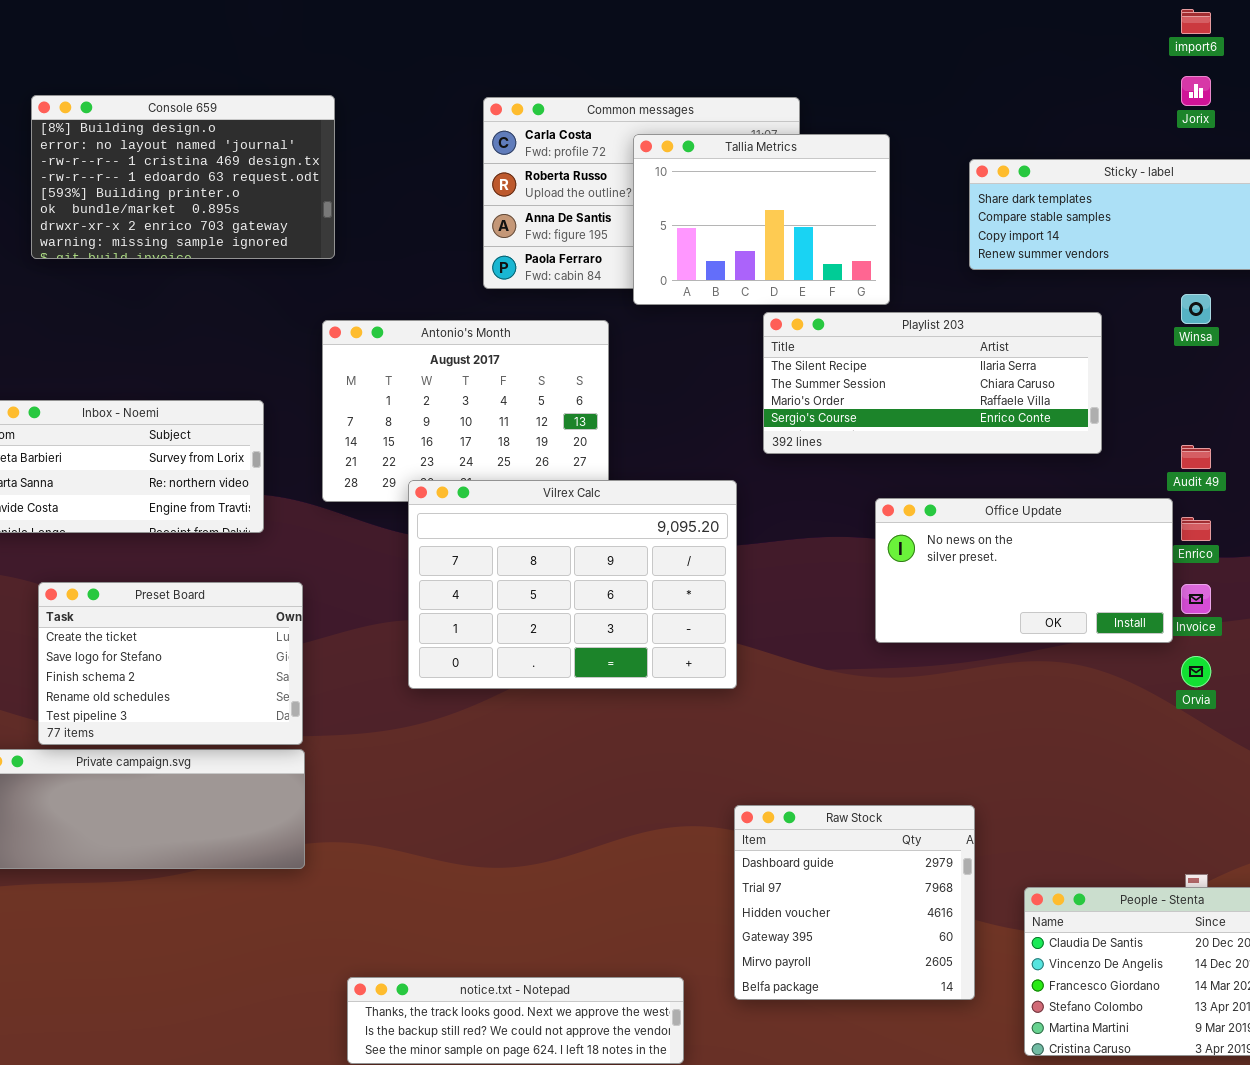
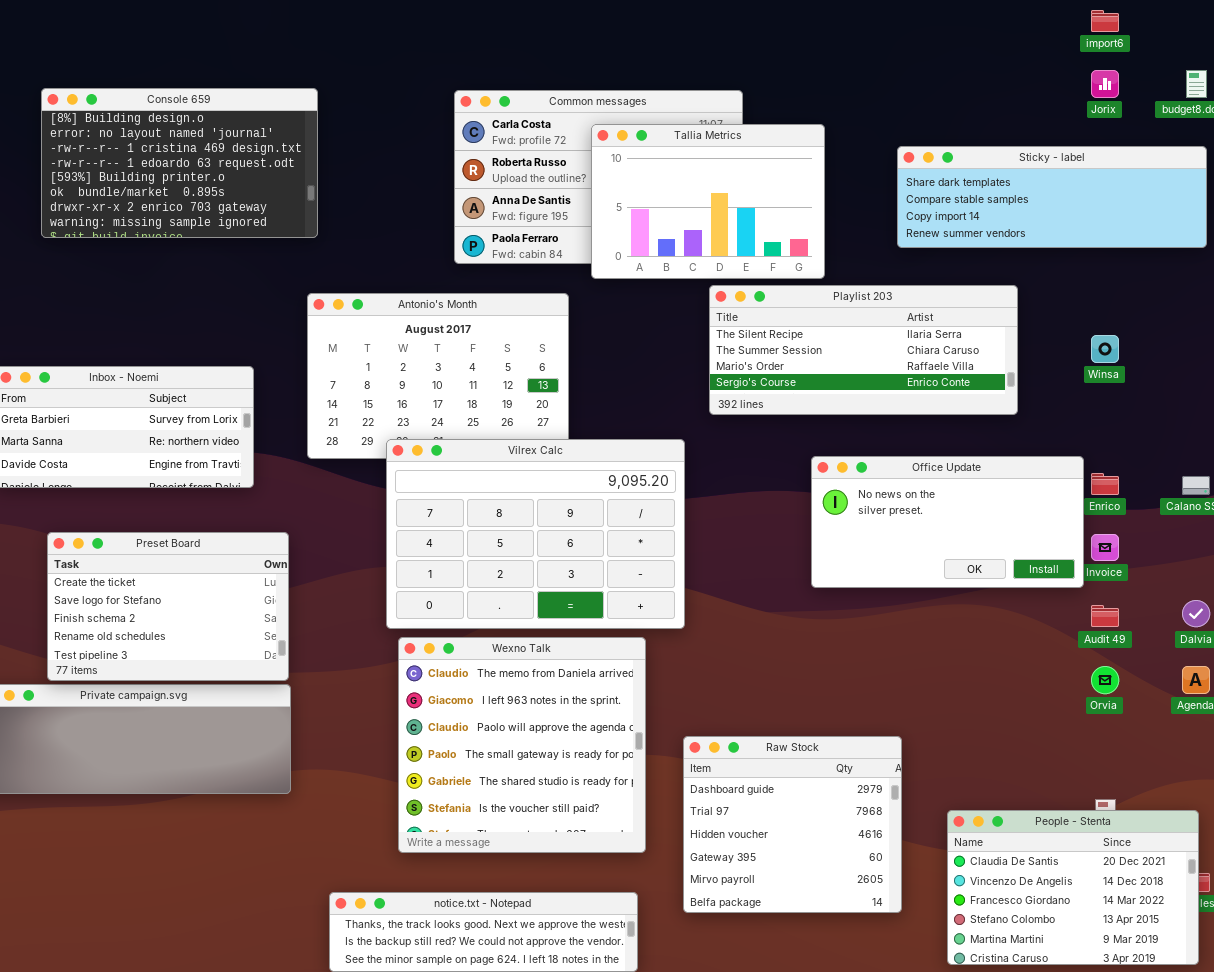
Winsa: [1181,294,1211,324] -> [1091,335,1119,363], moved
Audit 49: [1181,445,1211,469] -> [1091,605,1119,627], moved
Orvia: [1181,656,1211,687] -> [1091,666,1119,694], moved
Wexno Talk: none -> [398,637,646,853], opened

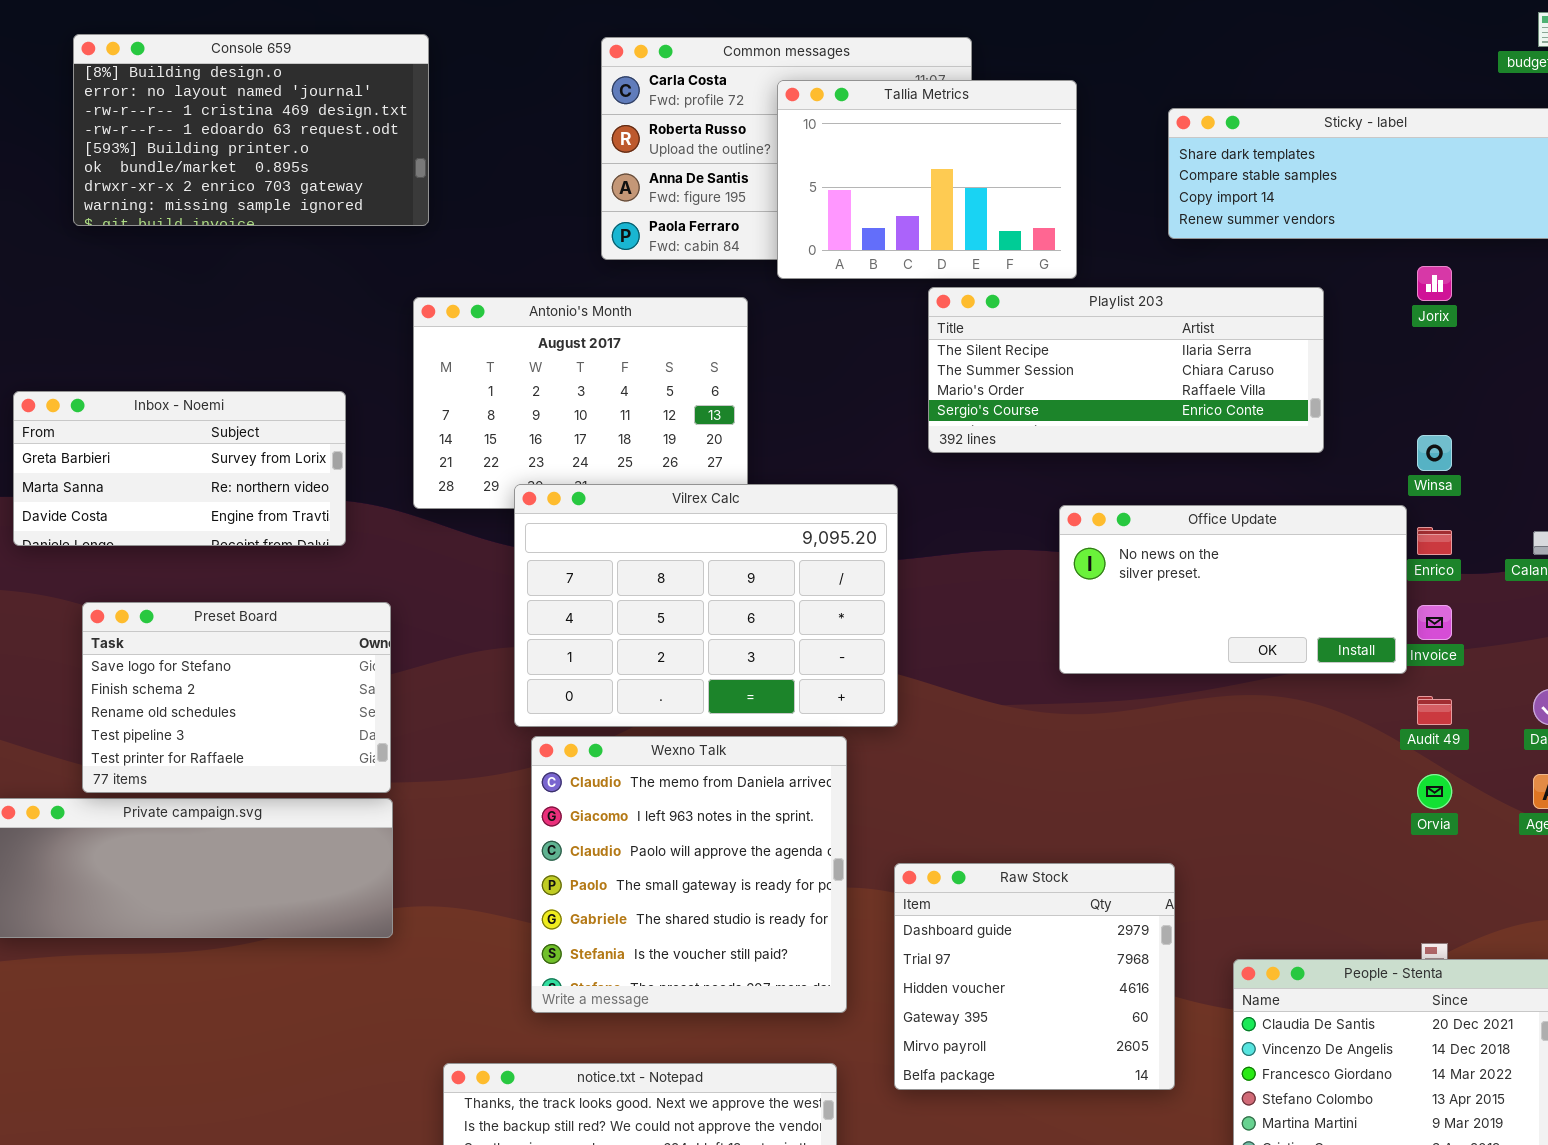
Jorix: [1091,70,1119,98] -> [1417,266,1452,301], moved
Winsa: [1091,335,1119,363] -> [1417,435,1452,471], moved
Preset Board: [47,532,289,681] -> [82,602,391,793], scrolled down 1 row

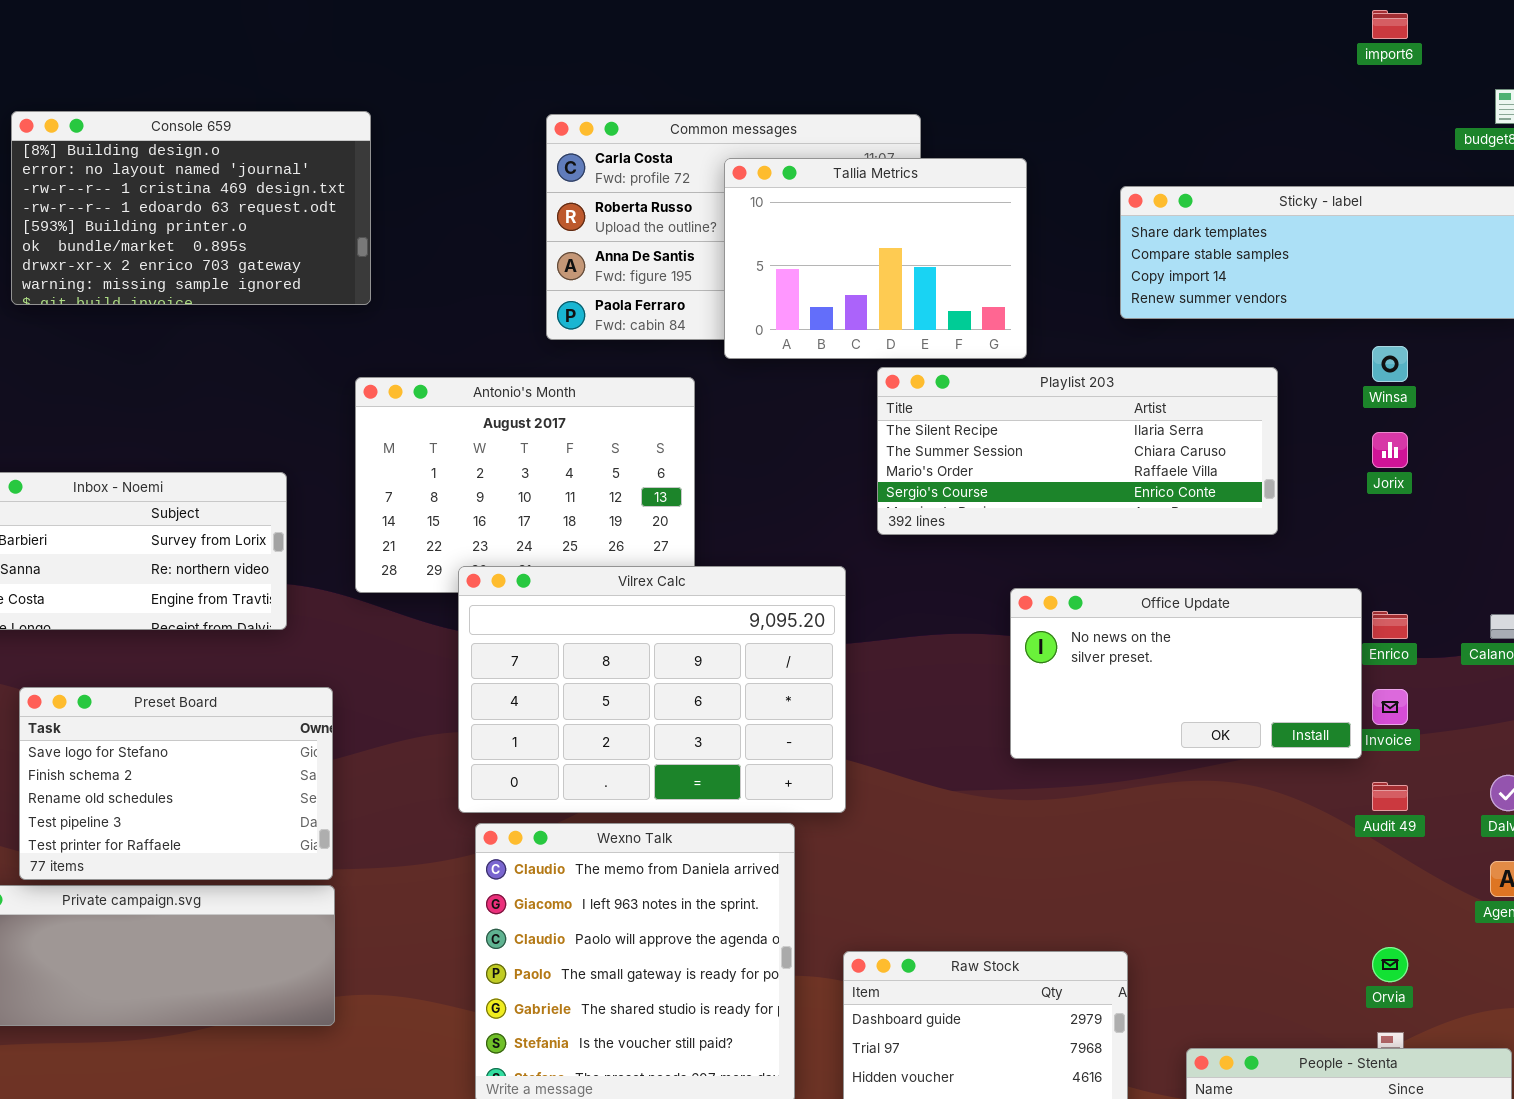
Jorix: [1417,266,1452,301] -> [1372,432,1408,468], moved
Winsa: [1417,435,1452,471] -> [1372,346,1408,382], moved
Orvia: [1417,774,1452,809] -> [1372,947,1408,982], moved

